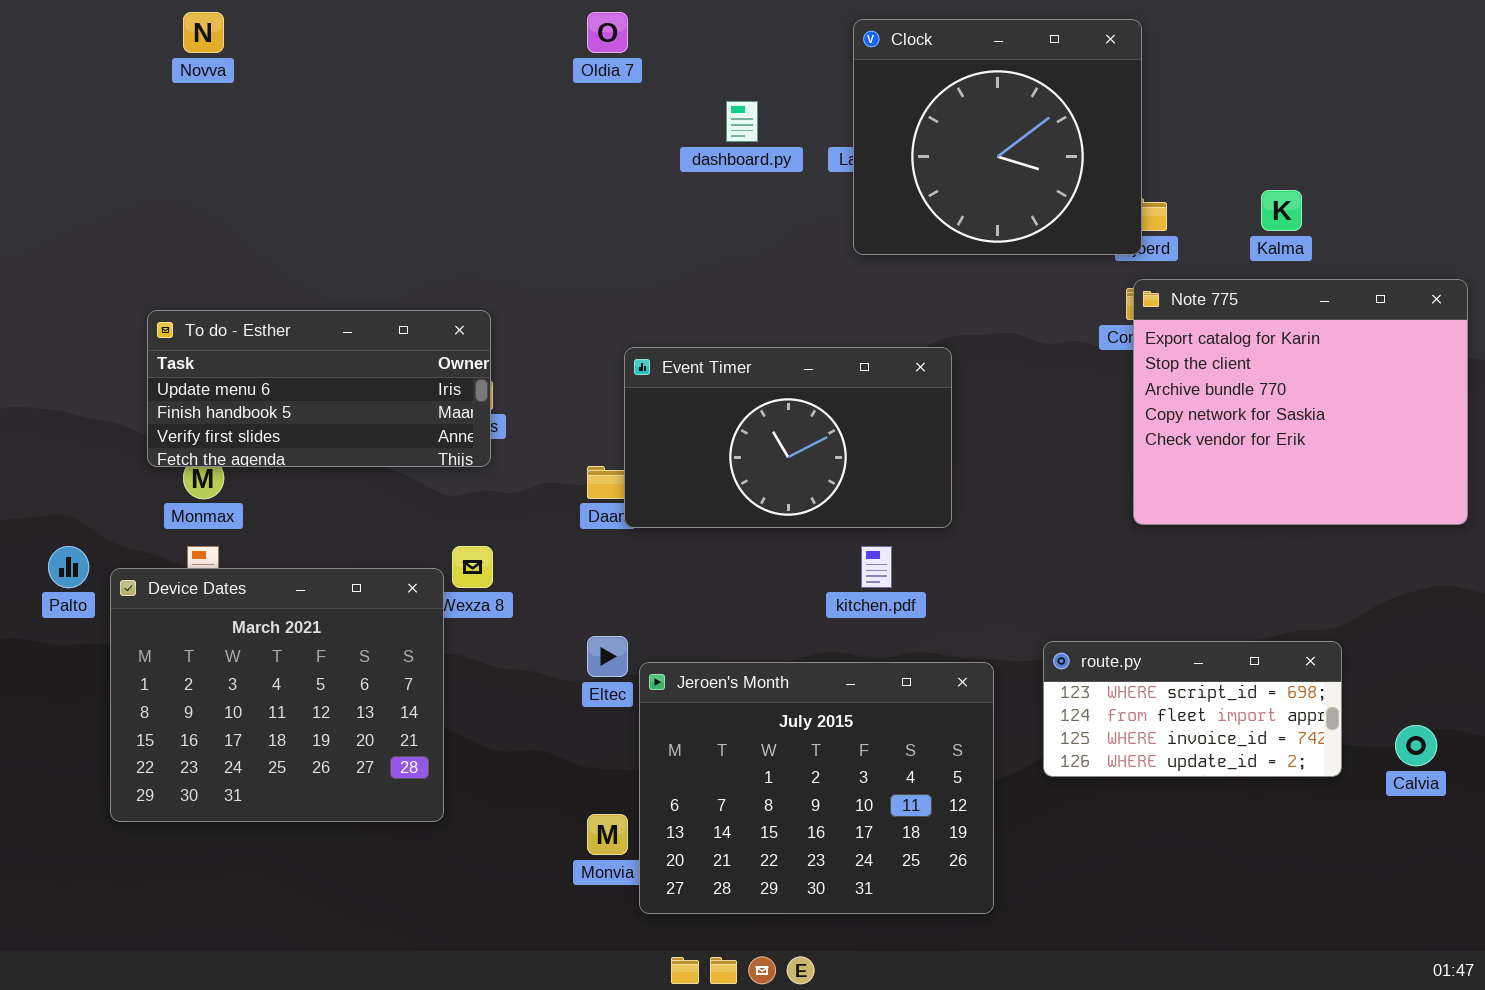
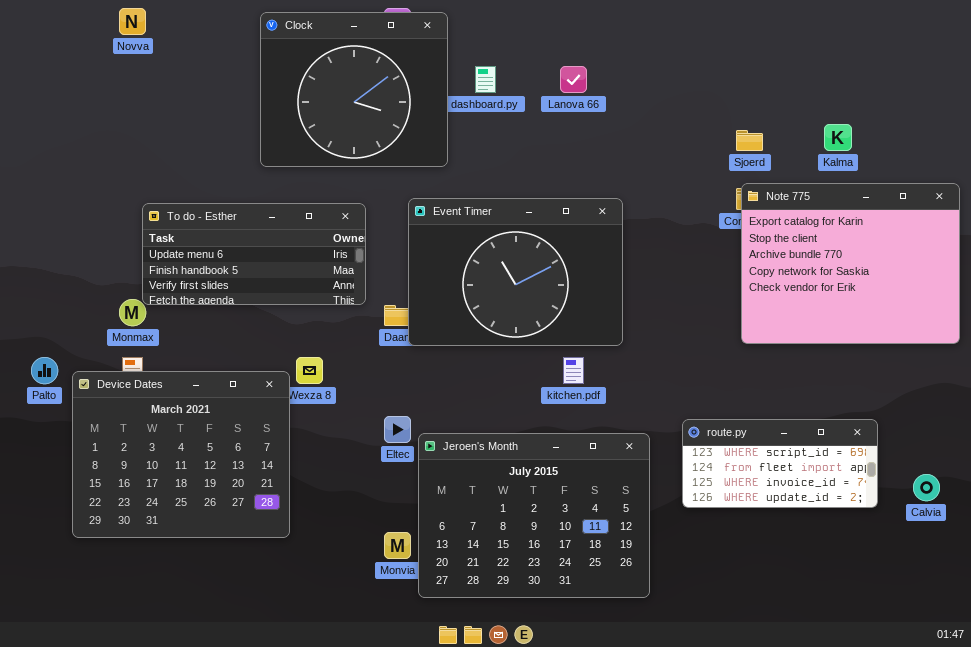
Clock: [853,19,1142,255] -> [260,12,448,167], moved
To do - Esther: [147,310,491,467] -> [142,203,366,305], moved
Event Timer: [624,347,952,528] -> [408,198,623,346], resized

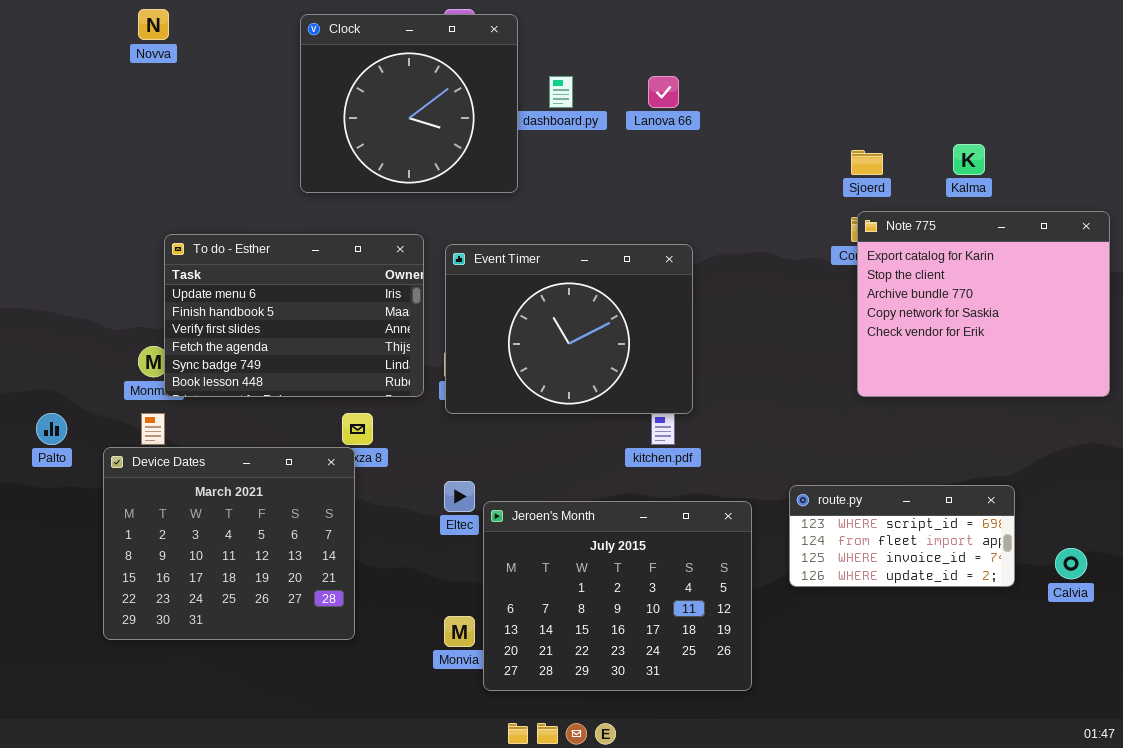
Event Timer: [408,198,623,346] -> [445,244,693,414], moved
To do - Esther: [142,203,366,305] -> [164,234,424,397], resized
Device Dates: [72,371,290,538] -> [103,447,355,640], moved

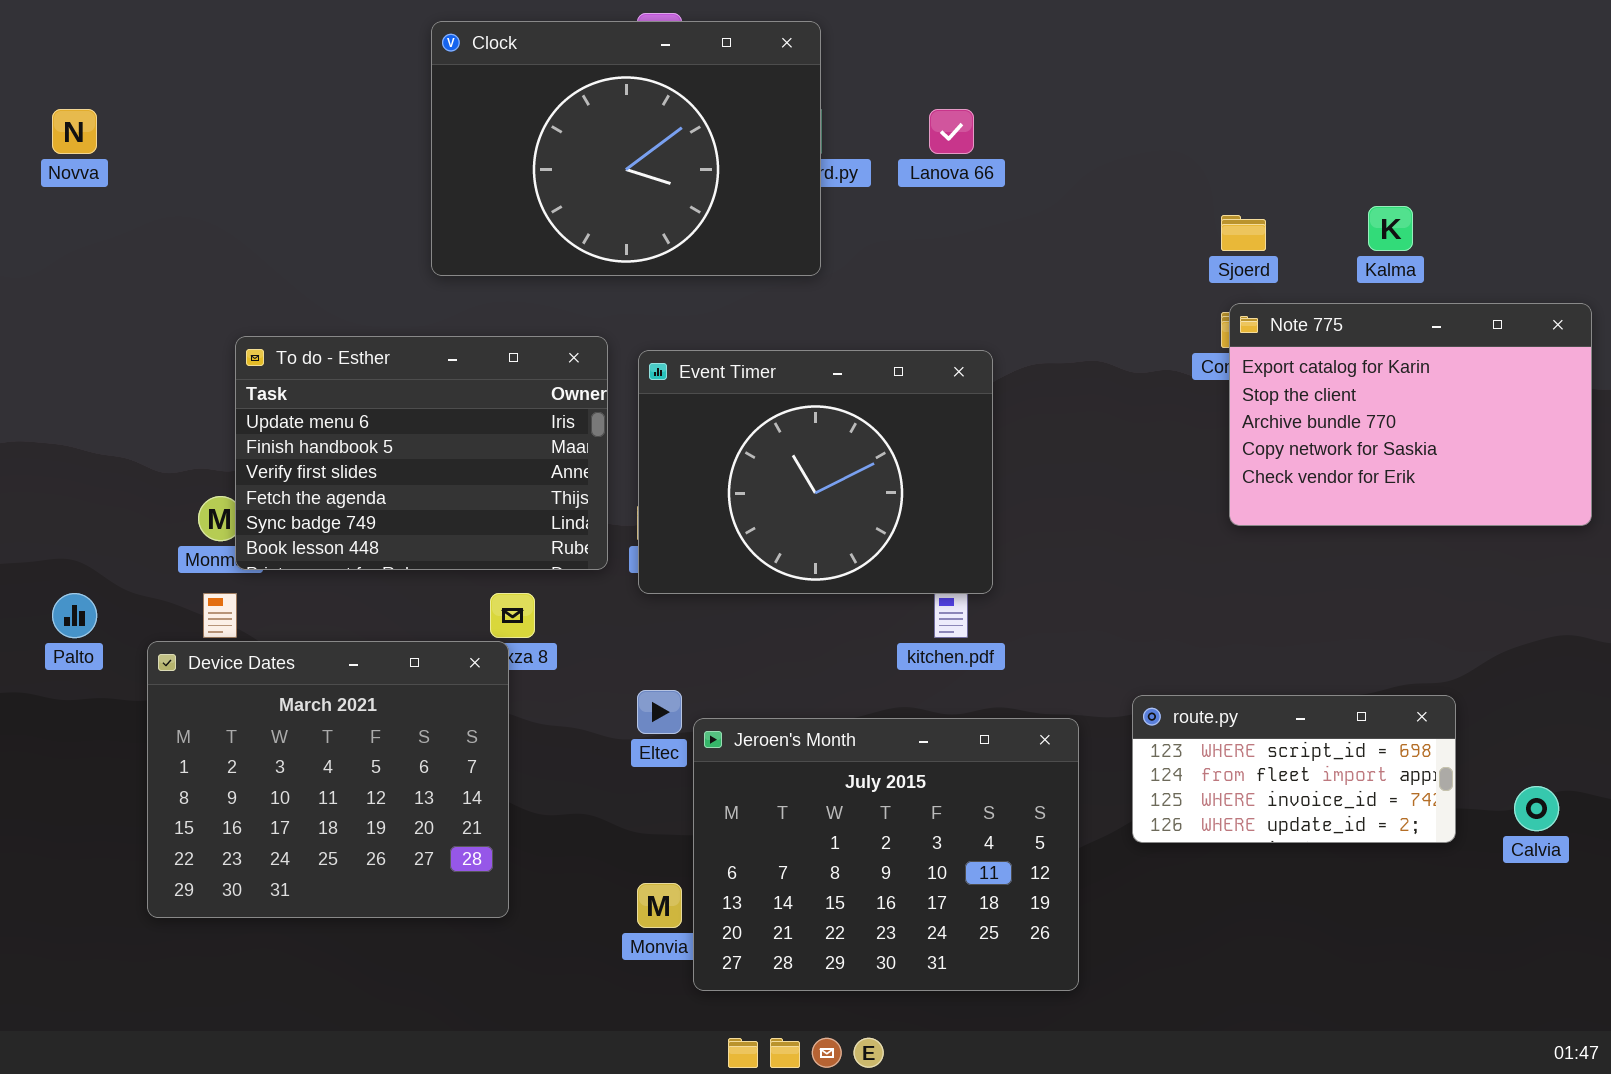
Novva: [138,9,169,40] -> [52,109,97,154], moved
Clock: [300,14,518,193] -> [431,21,821,276], resized
Note 775: [857,211,1110,397] -> [1229,303,1592,526], resized

